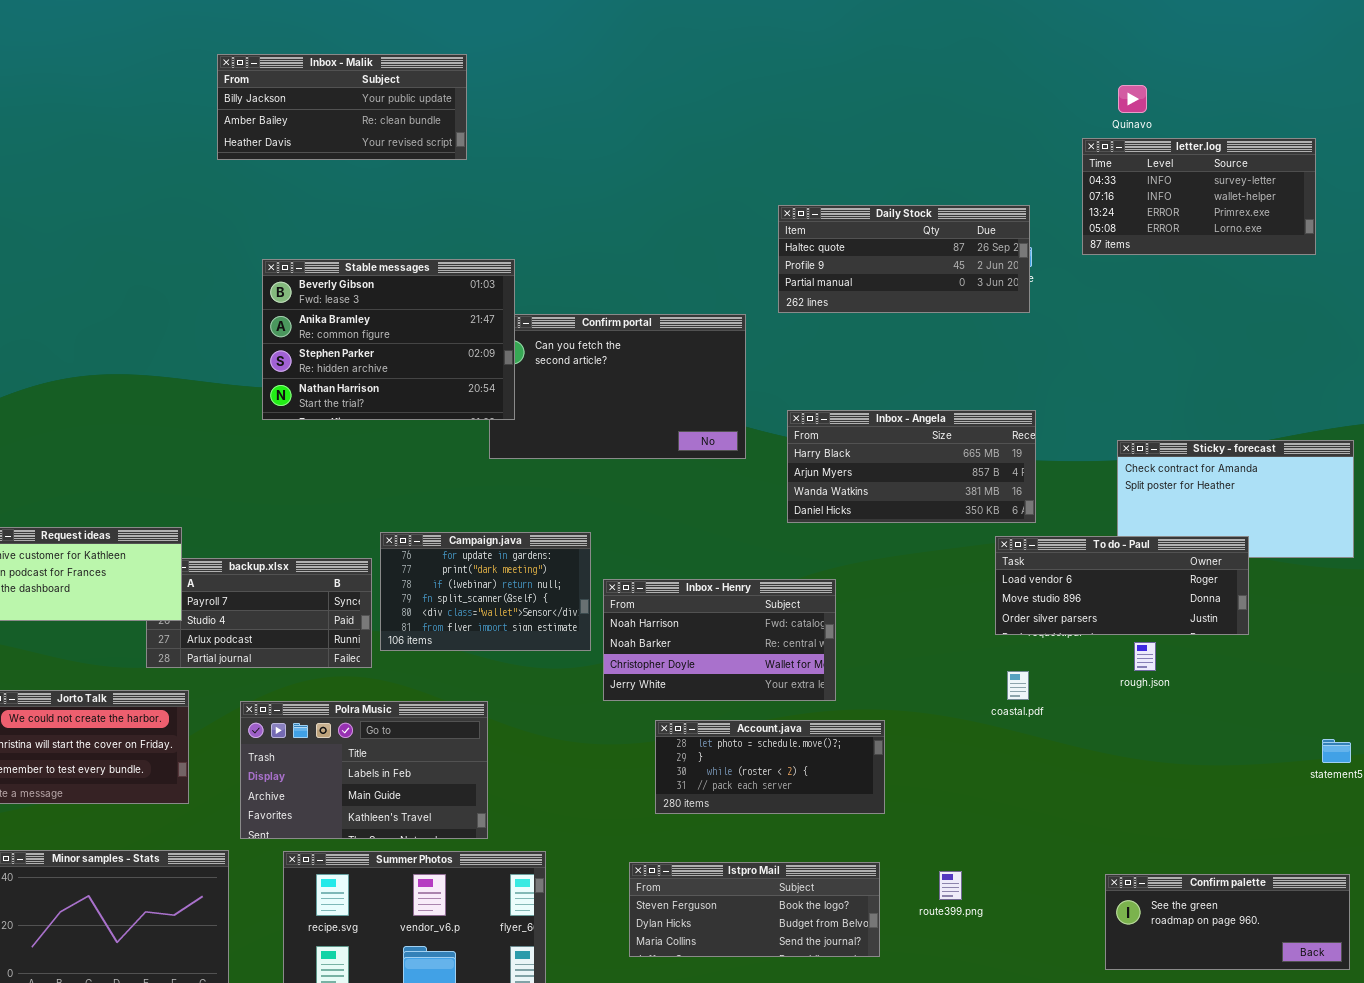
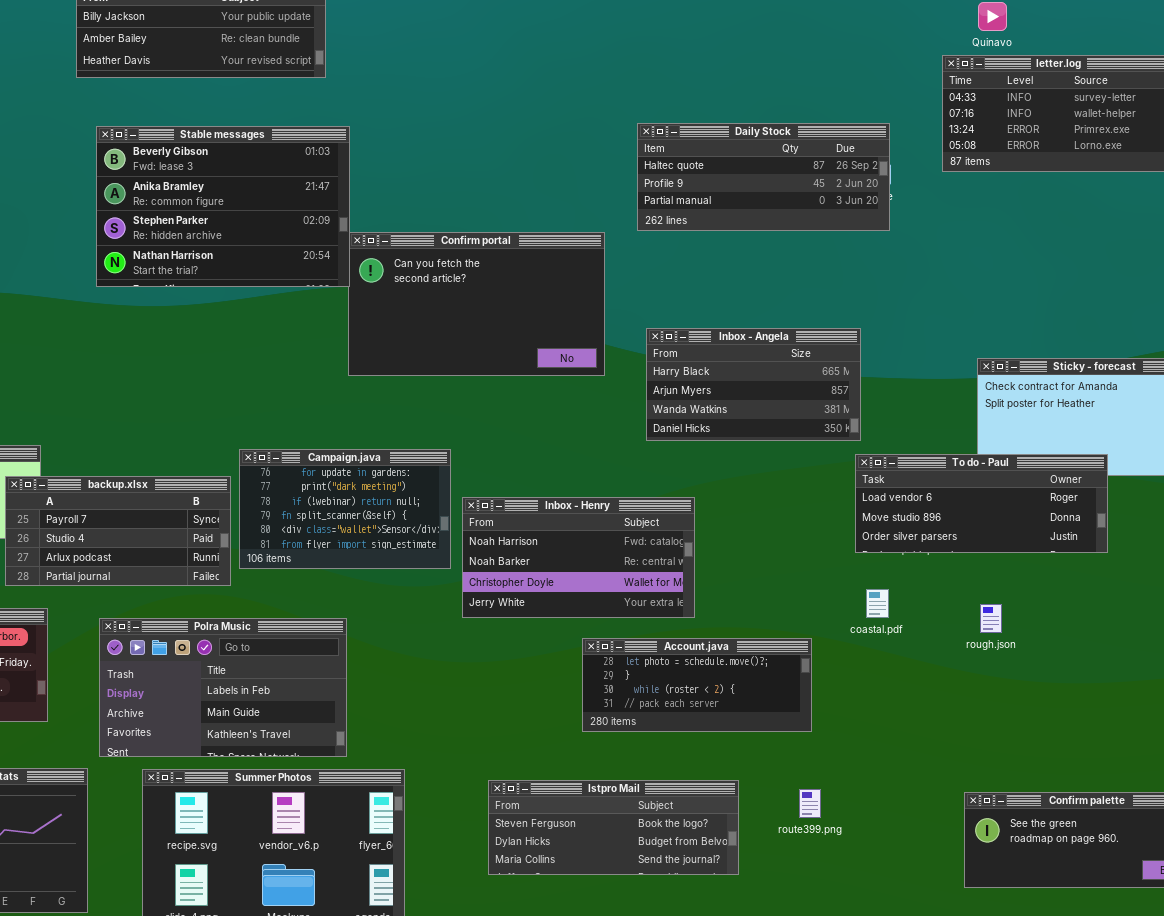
Stable messages: [262,259,515,420] -> [96,126,350,287], moved
Inbox - Angela: [787,410,1036,523] -> [646,328,861,441], resized
backup.xlsx: [146,558,372,668] -> [5,476,231,586], raised
rough.json: [1134,642,1156,671] -> [980,604,1002,633], moved
Account.java: [655,720,885,814] -> [582,638,812,732], moved

